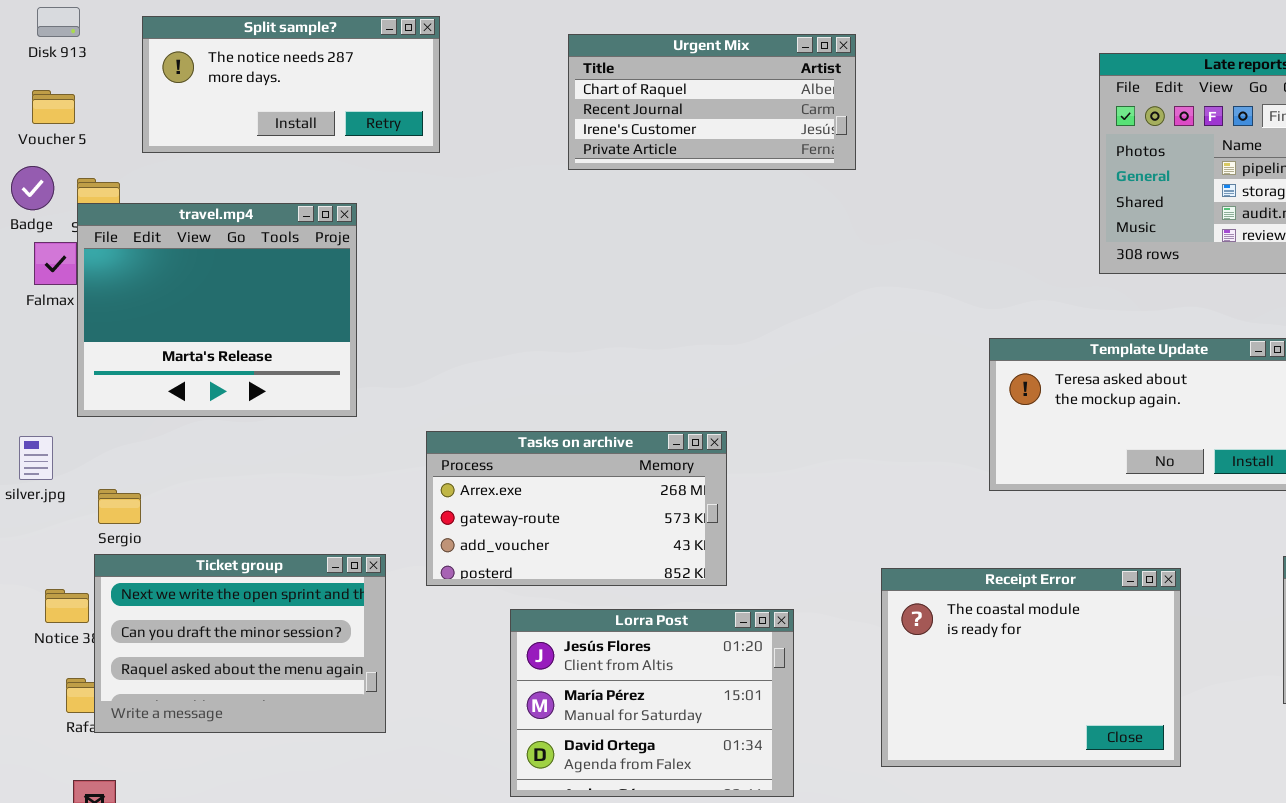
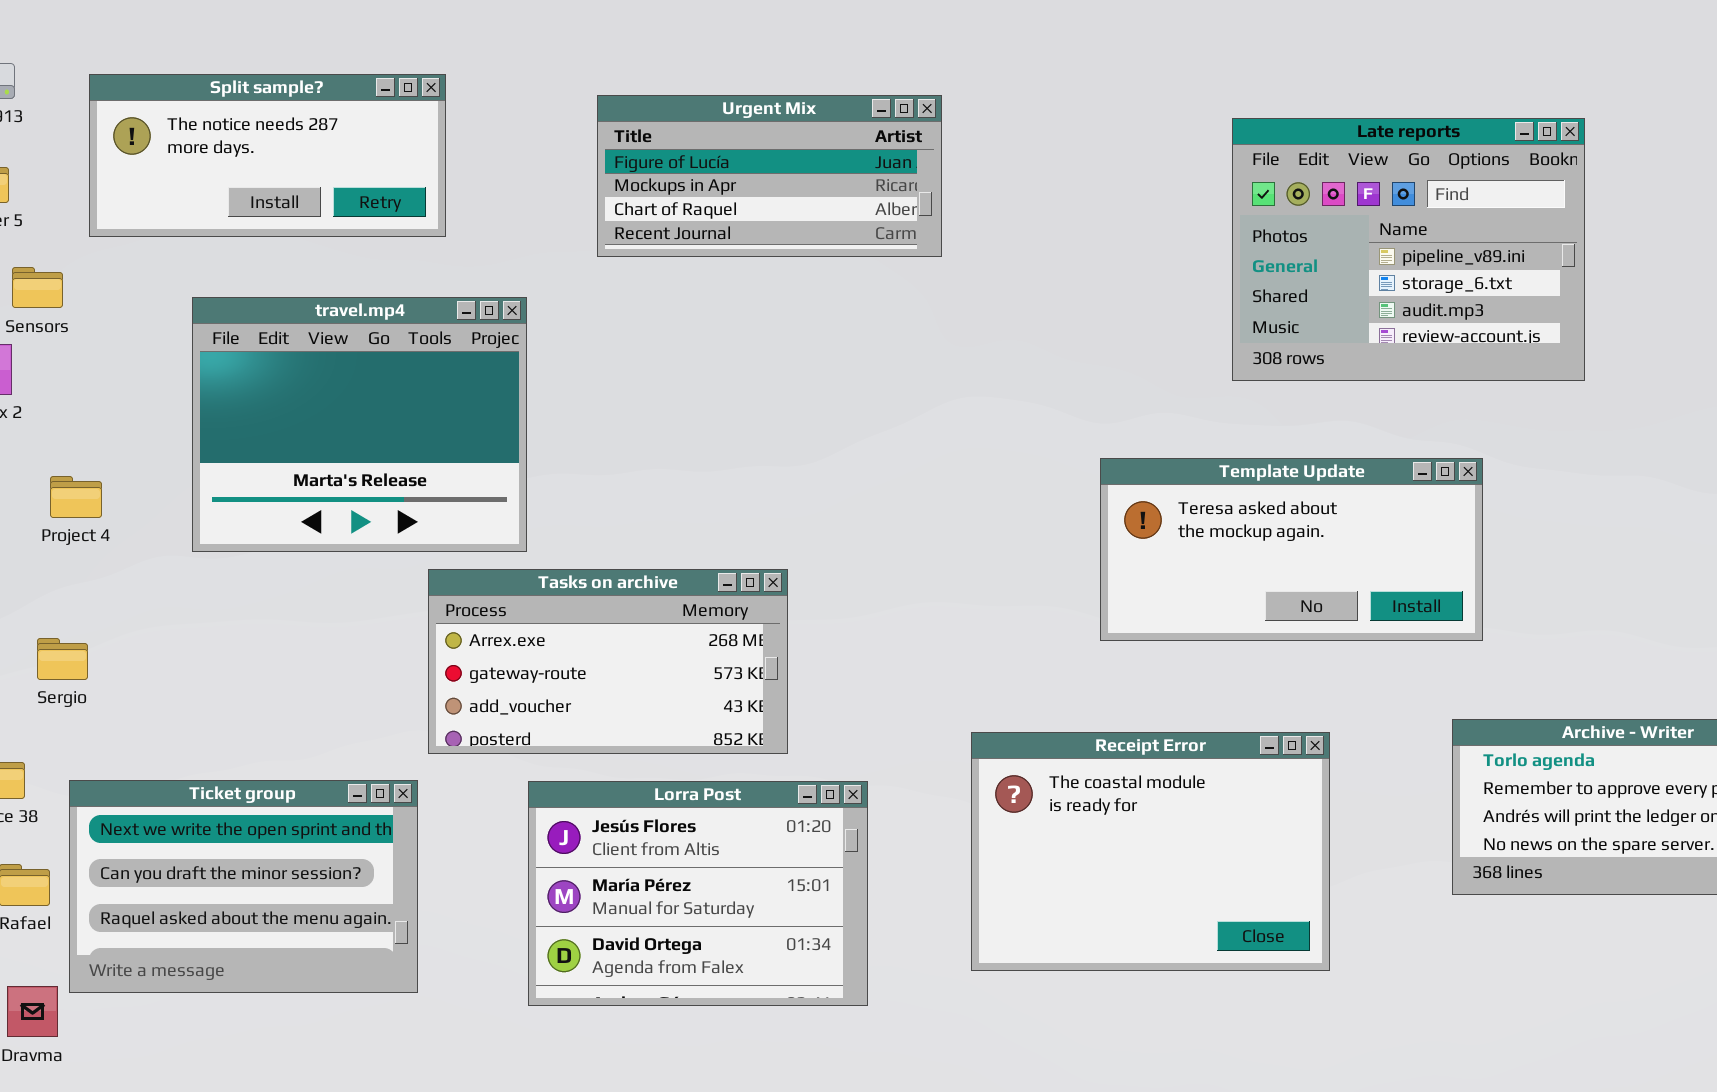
Urgent Mix: [568,34,856,170] -> [597,95,942,257], scrolled up 2 rows
travel.mp4: [77,203,357,417] -> [192,297,527,552], moved
Ticket group: [94,554,386,733] -> [69,780,418,993], moved

